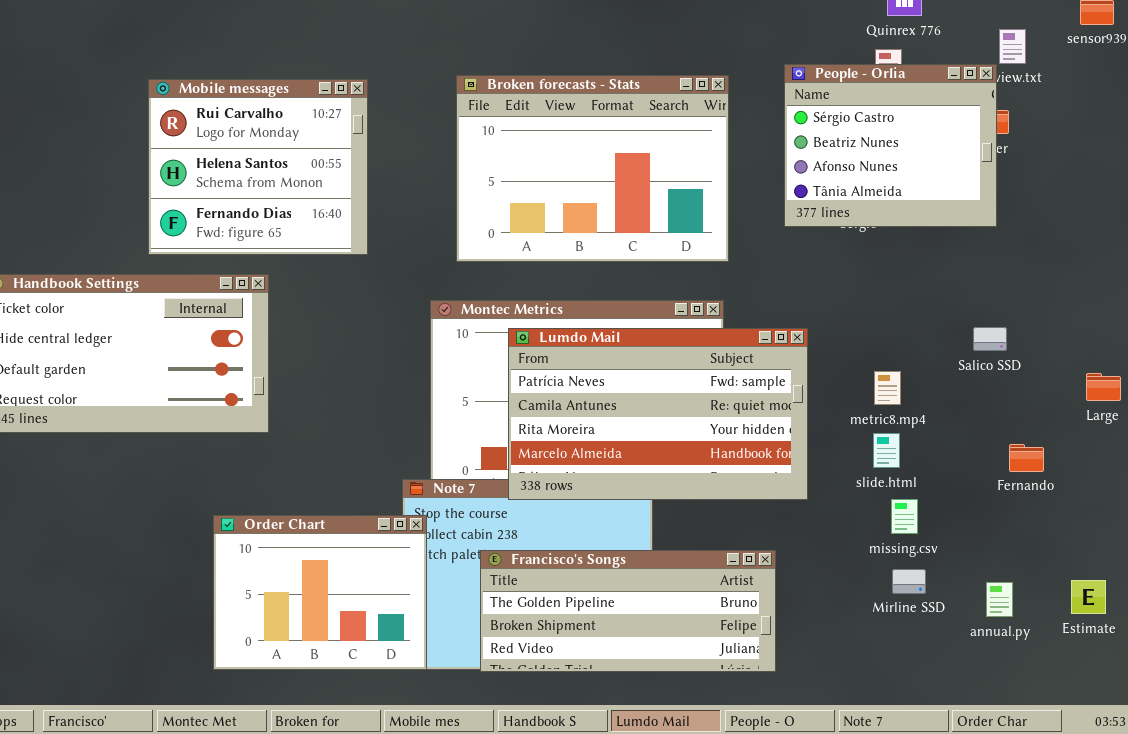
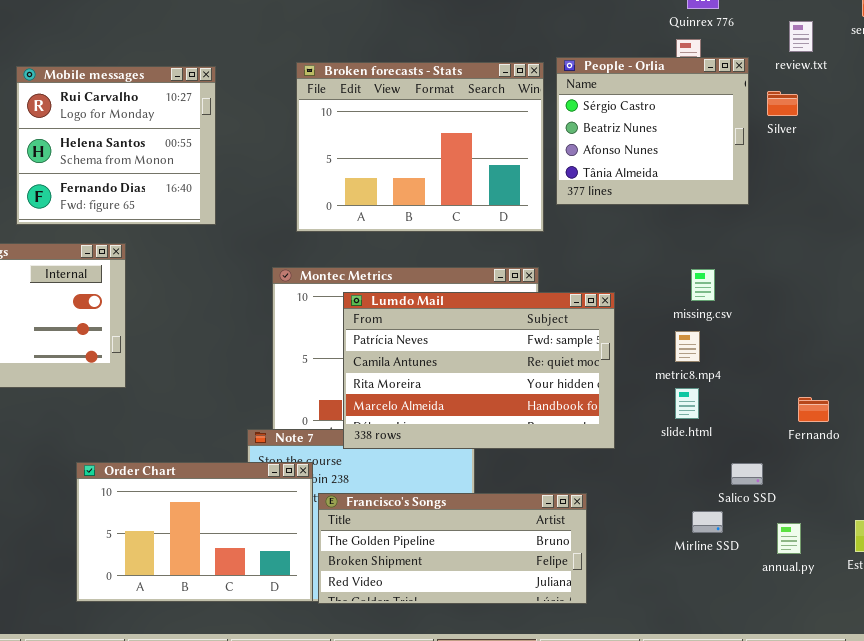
People - Orlia: [784,64,997,227] -> [556,57,749,205], moved
Salico SSD: [973,327,1007,351] -> [731,463,763,485], moved
missing.csv: [891,499,918,534] -> [691,269,715,301], moved
Order Chart: [213,515,427,670] -> [76,462,313,602], resized

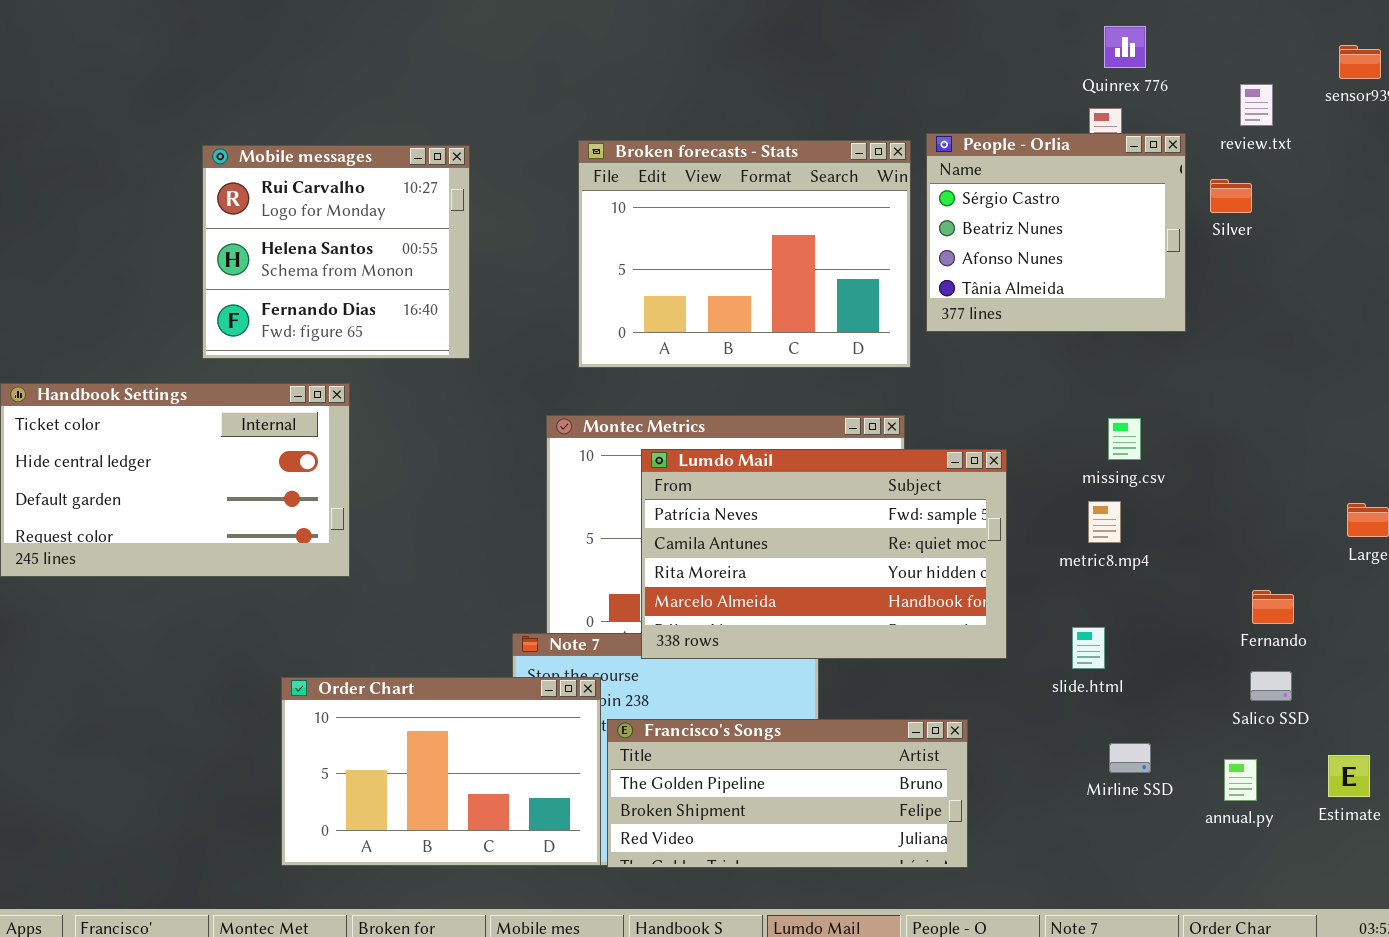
slide.html: [675,388,699,419] -> [1072,627,1105,669], moved
Salico SSD: [731,463,763,485] -> [1250,671,1292,701], moved

